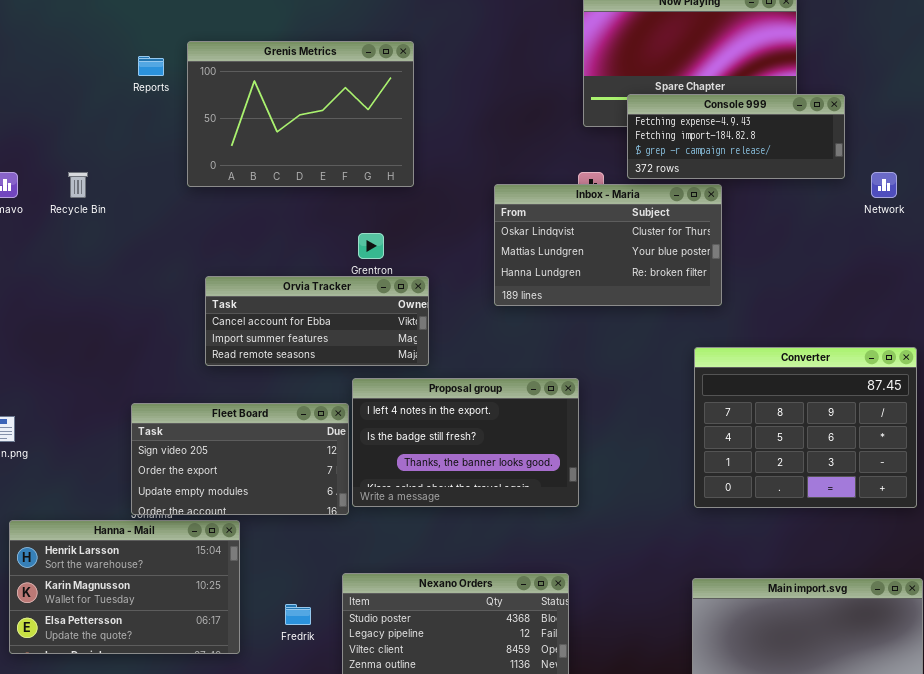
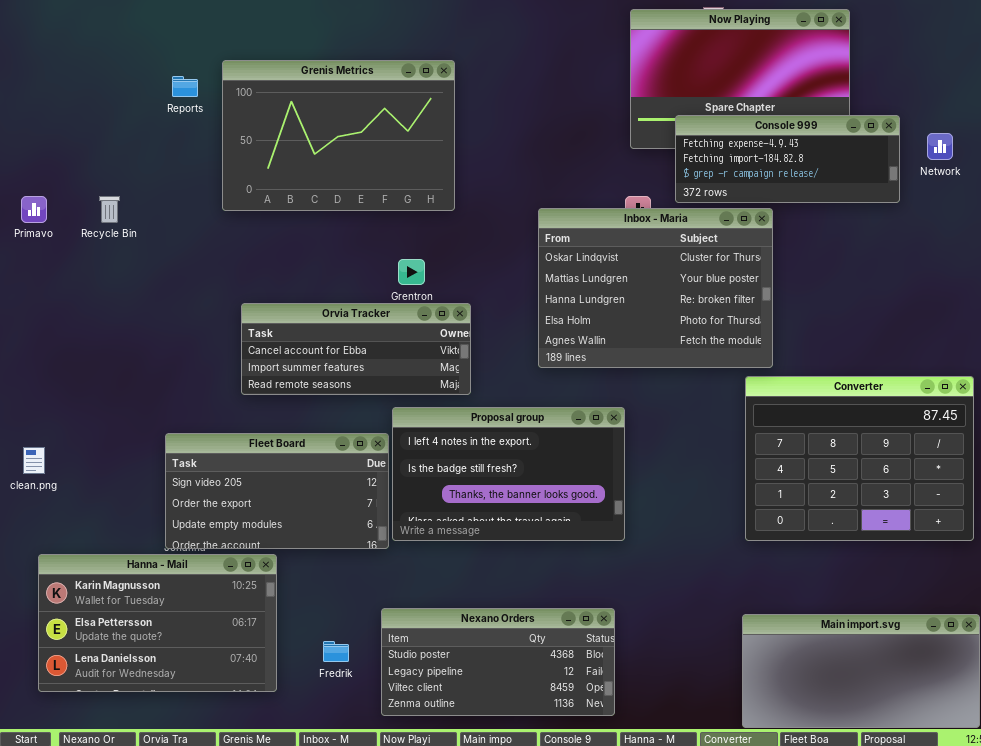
Network: [871,172,897,198] -> [927,133,953,160], moved
Inbox - Maria: [494,184,722,306] -> [538,208,773,368], resized
Hanna - Mail: [9,520,240,654] -> [38,554,277,692], scrolled down 1 row

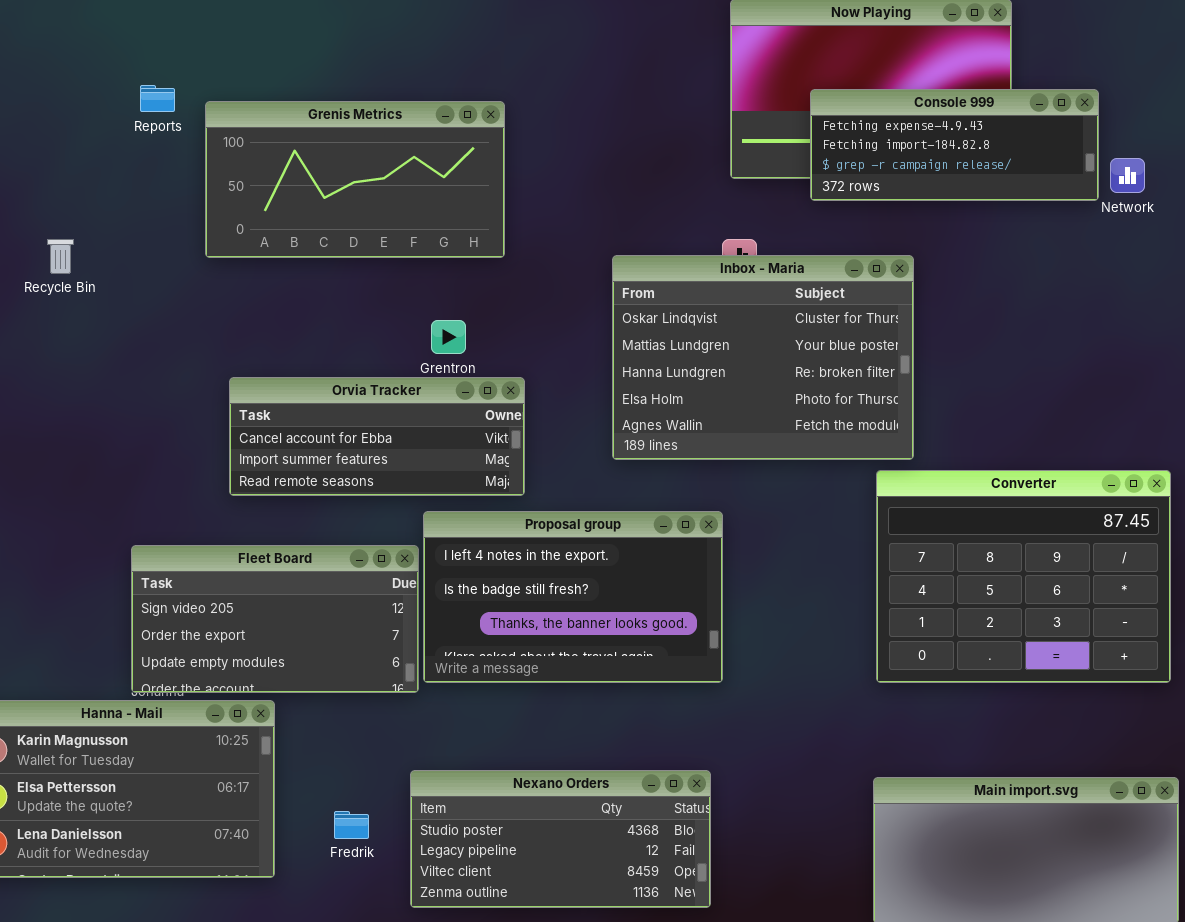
Grenis Metrics: [222,60,455,211] -> [205,101,505,258], resized
Console 999: [675,115,900,203] -> [810,89,1099,201], moved

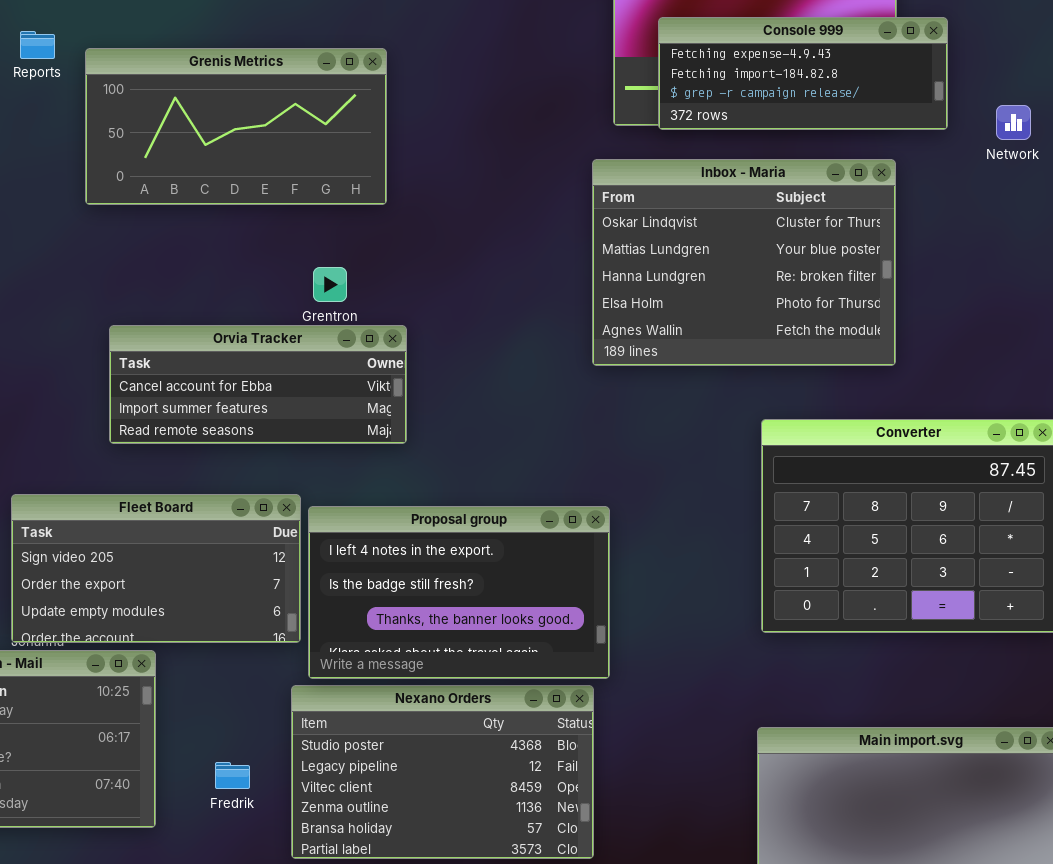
Console 999: [810,89,1099,201] -> [658,17,948,130], moved
Inbox - Maria: [612,255,914,460] -> [592,159,896,366], moved
Proposal group: [423,511,723,683] -> [308,506,610,679], moved
Nexano Orders: [410,770,711,908] -> [291,685,594,859], resized

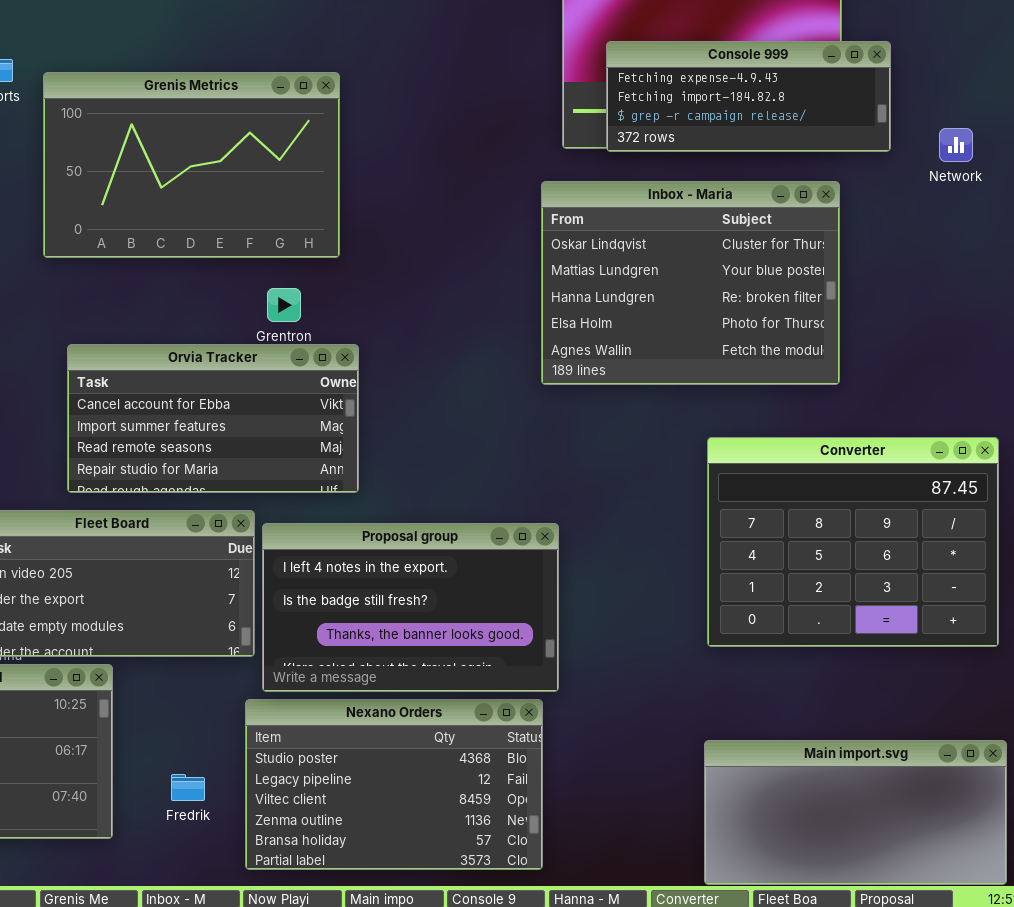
Grenis Metrics: [85,48,387,205] -> [43,72,340,258], resized
Orvia Tracker: [109,325,407,444] -> [67,344,359,493], resized

